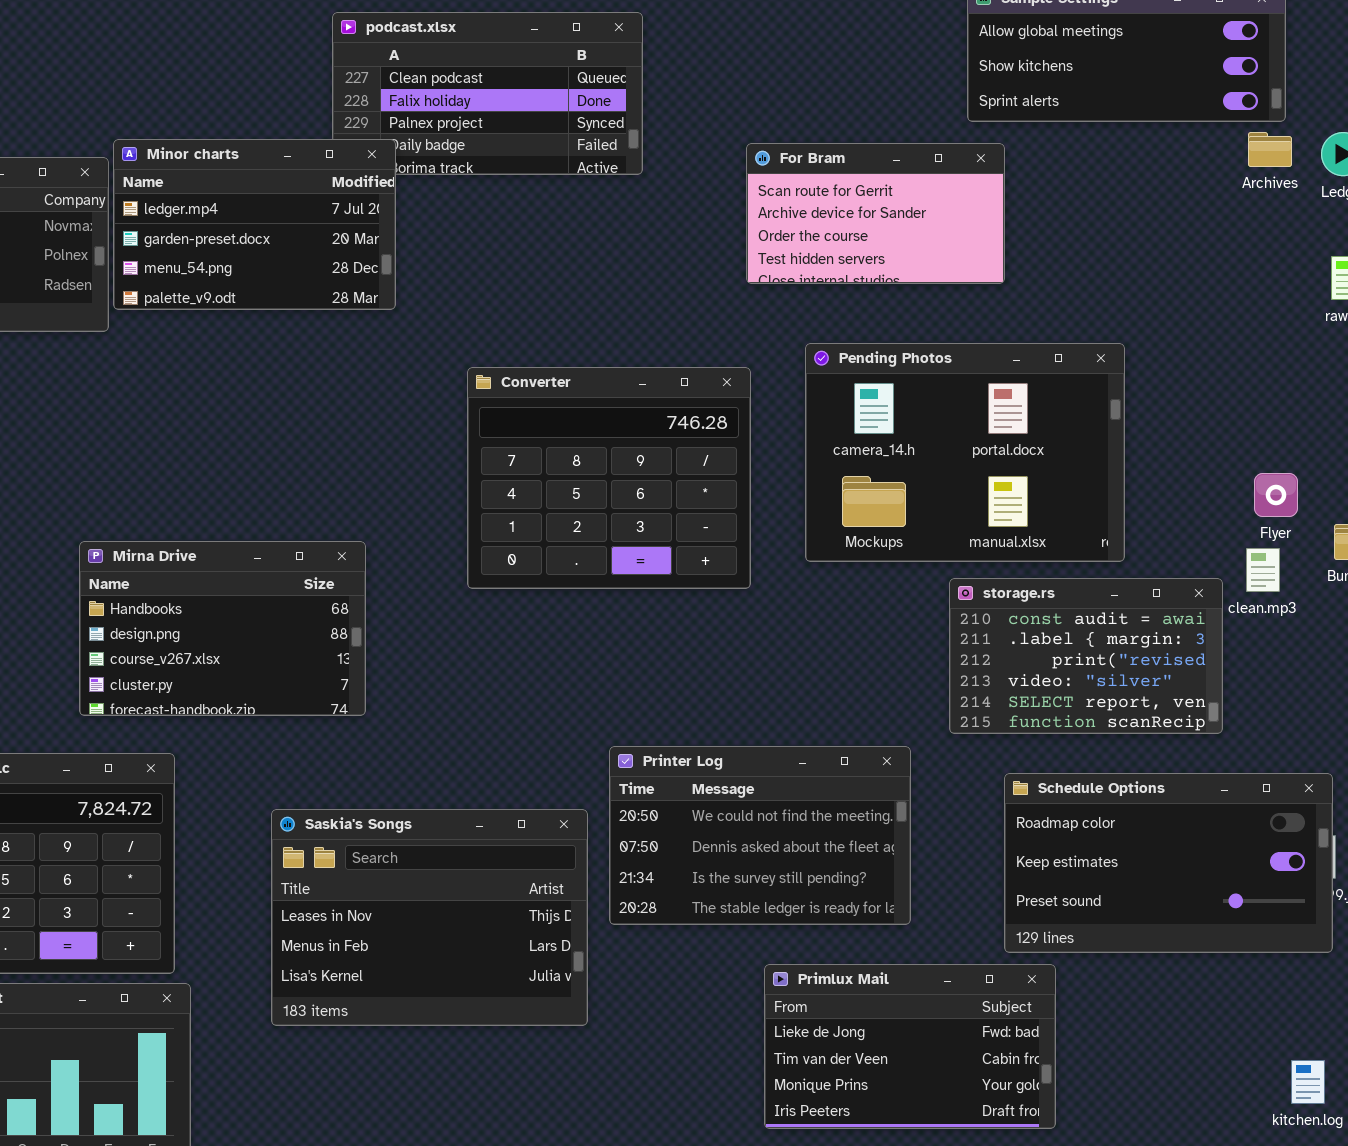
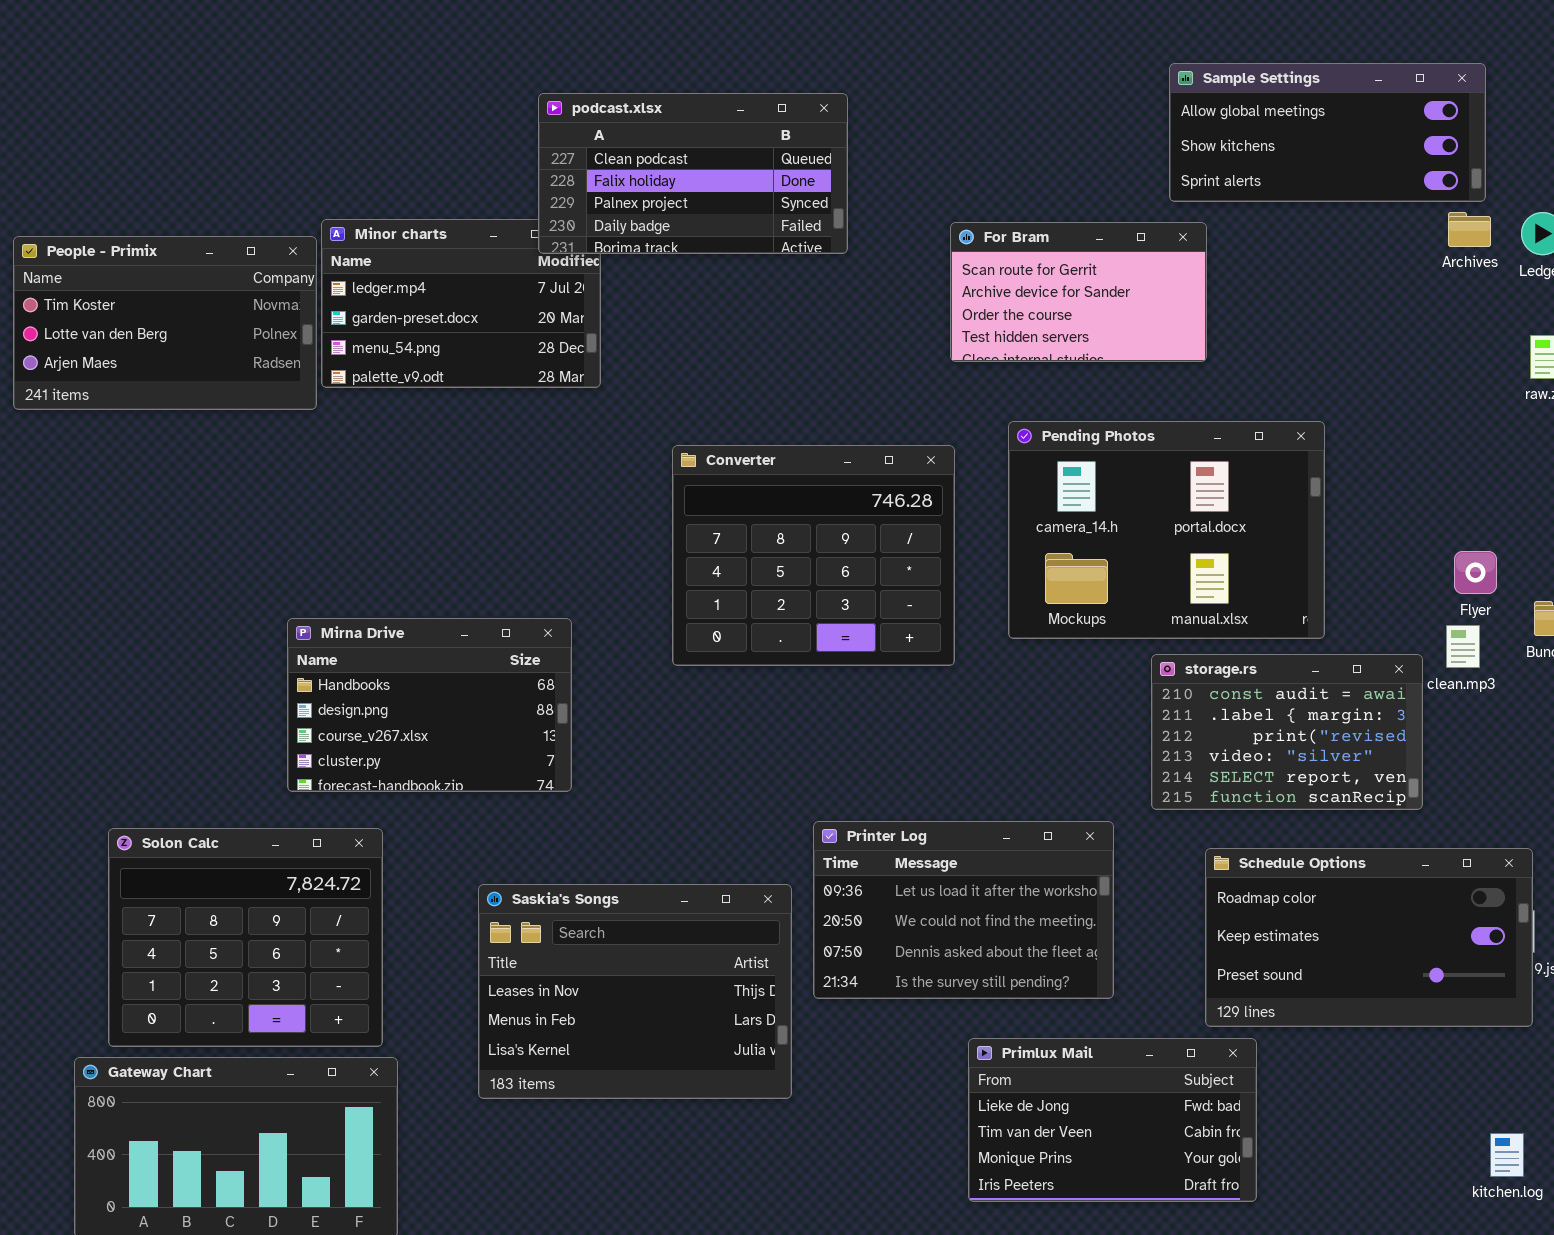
podcast.xlsx: [332,12,643,175] -> [538,93,848,254], raised
Printer Log: [609,746,911,925] -> [813,821,1114,999], scrolled up 1 row

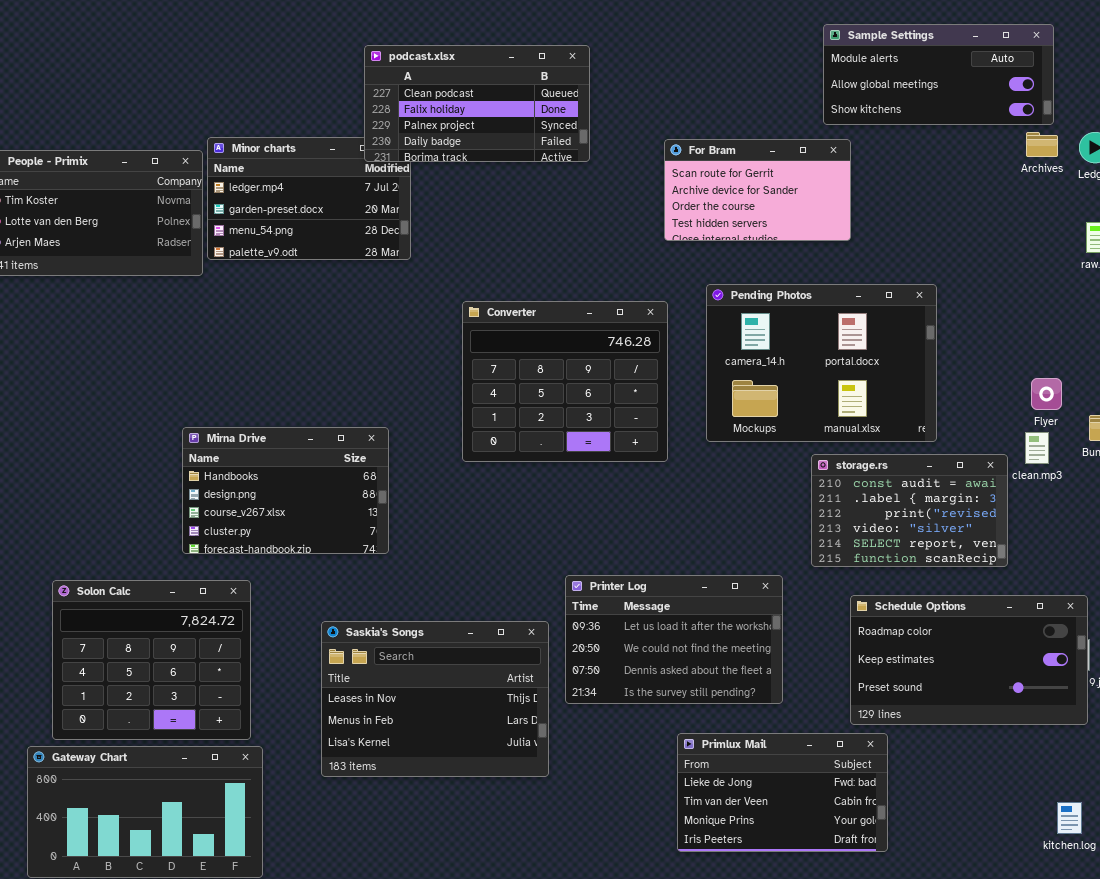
Sample Settings: [1169,63,1486,202] -> [823,24,1054,125], scrolled up 1 row

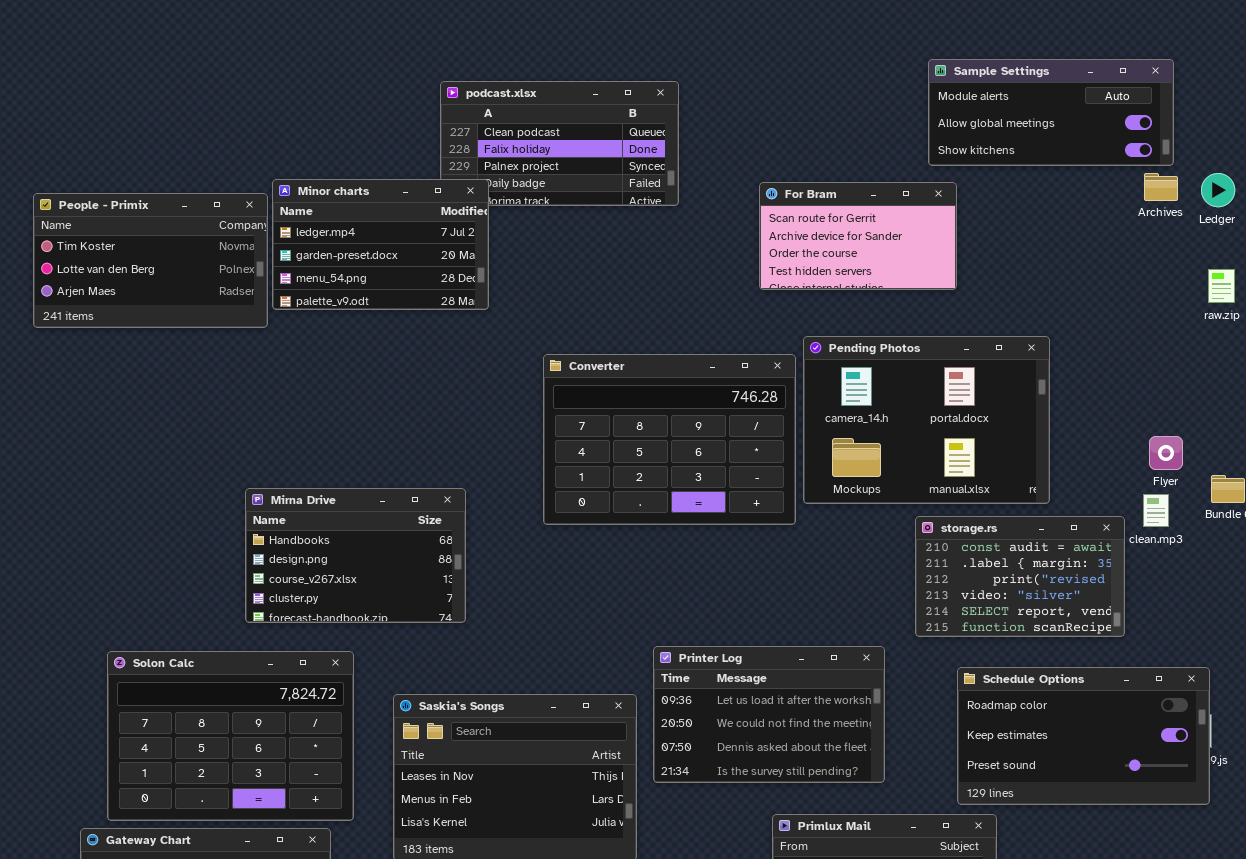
Minor charts: [207,137,411,260] -> [272,179,489,310], raised
Converter: [462,301,668,462] -> [543,354,796,525], resized
Solon Calc: [52,580,251,740] -> [107,651,354,821], resized

